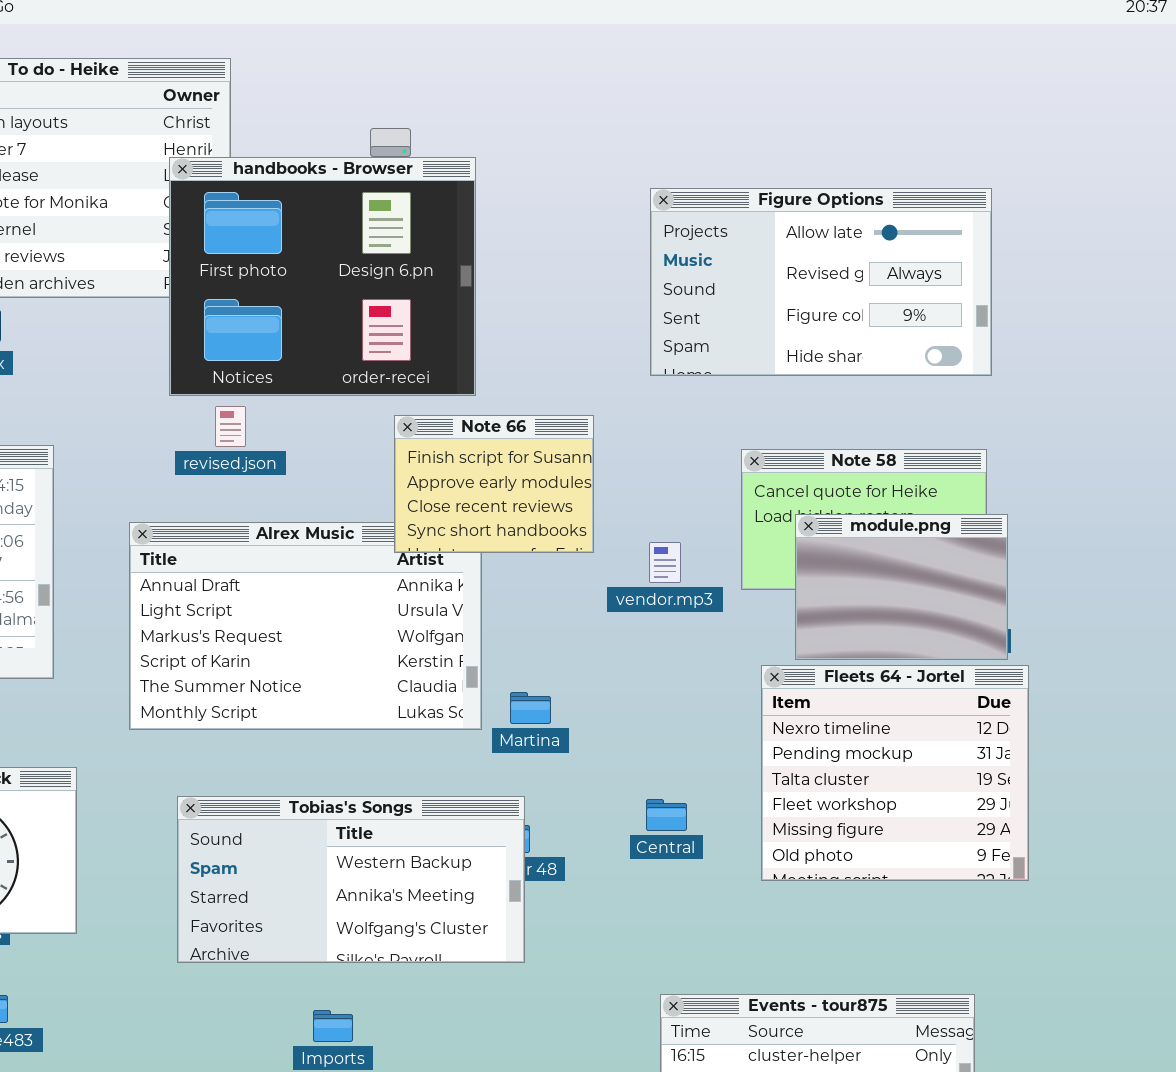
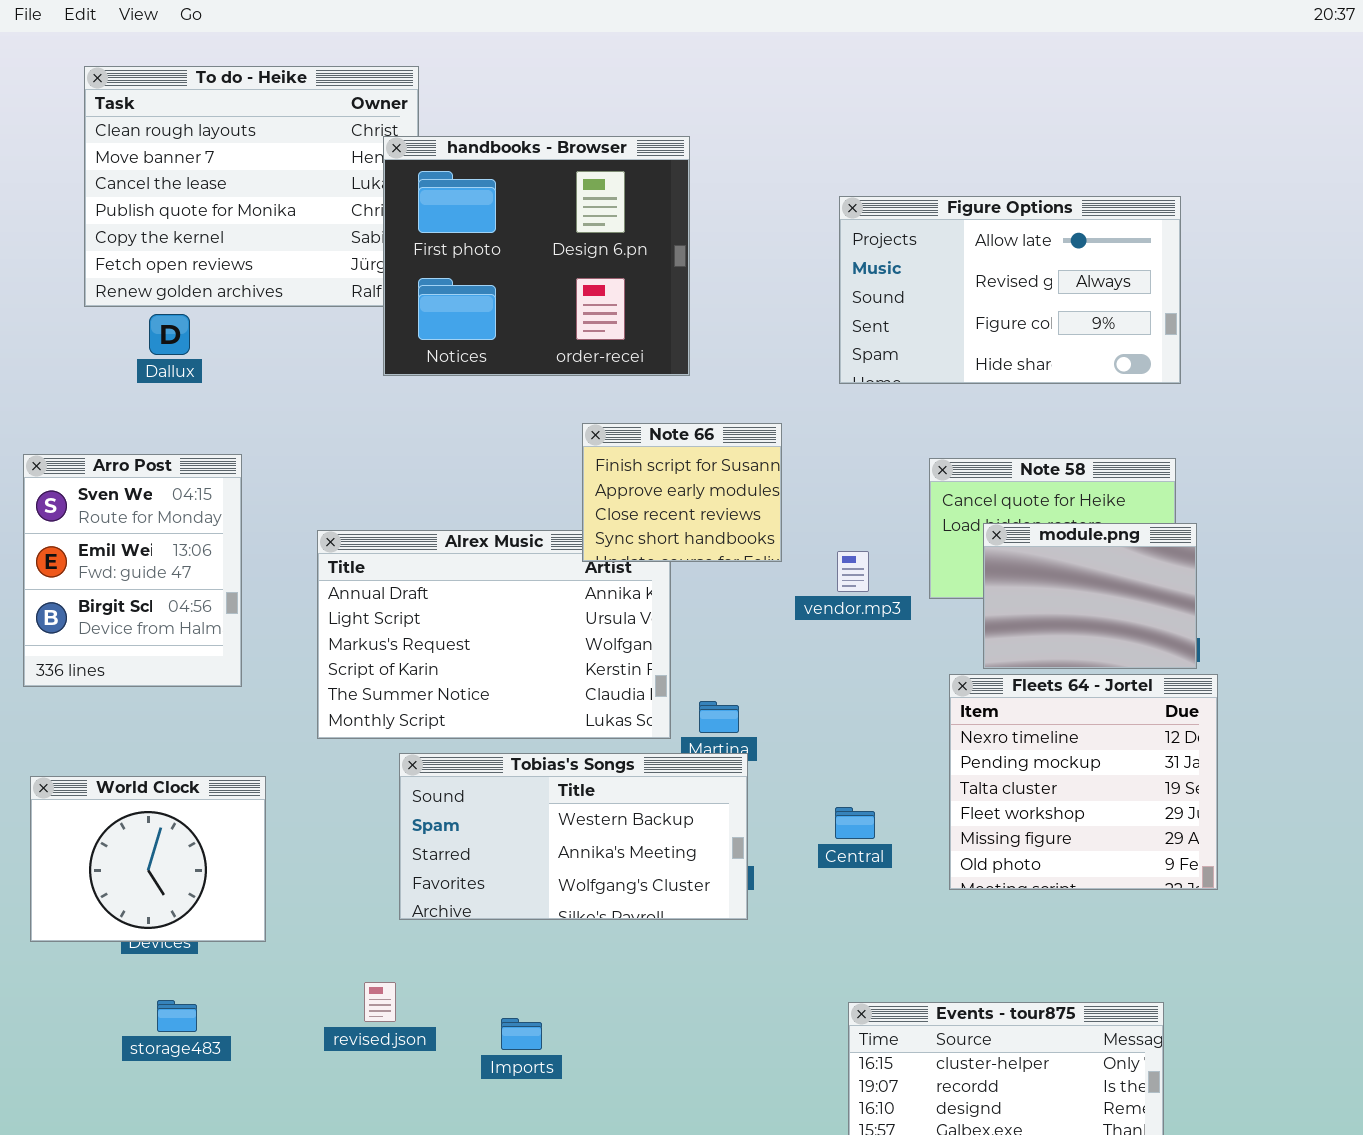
handbooks - Browser: [169,157,476,396] -> [383,136,690,376], moved
revised.json: [215,406,246,447] -> [364,982,396,1022], moved
Tobias's Songs: [177,796,525,963] -> [399,753,748,920], moved

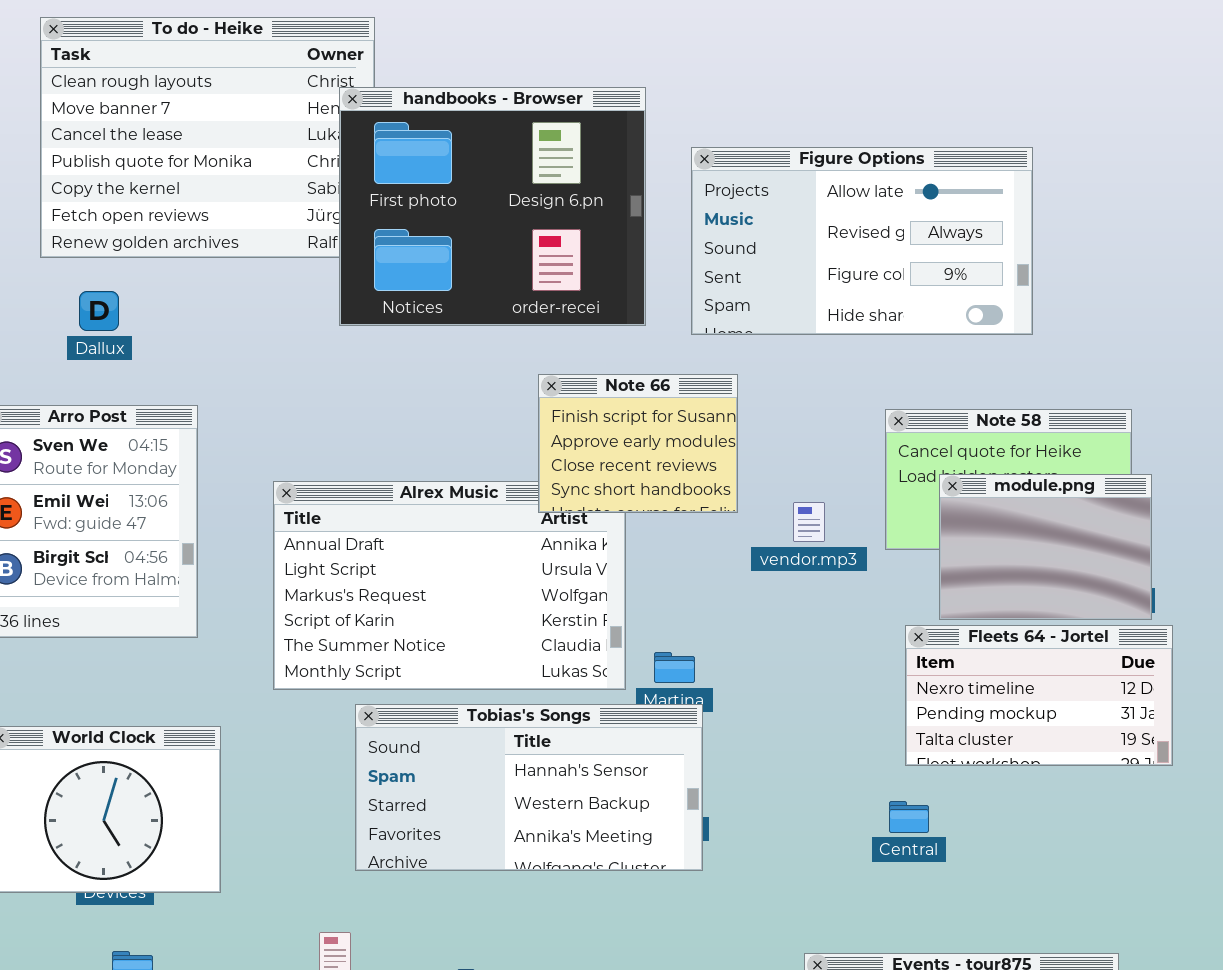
Figure Options: [839,196,1181,384] -> [691,147,1033,335], moved
Dallux: [149,314,190,355] -> [79,291,119,331], moved
Fleets 64 - Jortel: [949,674,1218,890] -> [905,625,1173,766], resized
Tobias's Songs: [399,753,748,920] -> [355,704,703,871], scrolled up 1 row
Central: [835,807,875,839] -> [889,801,929,833], moved

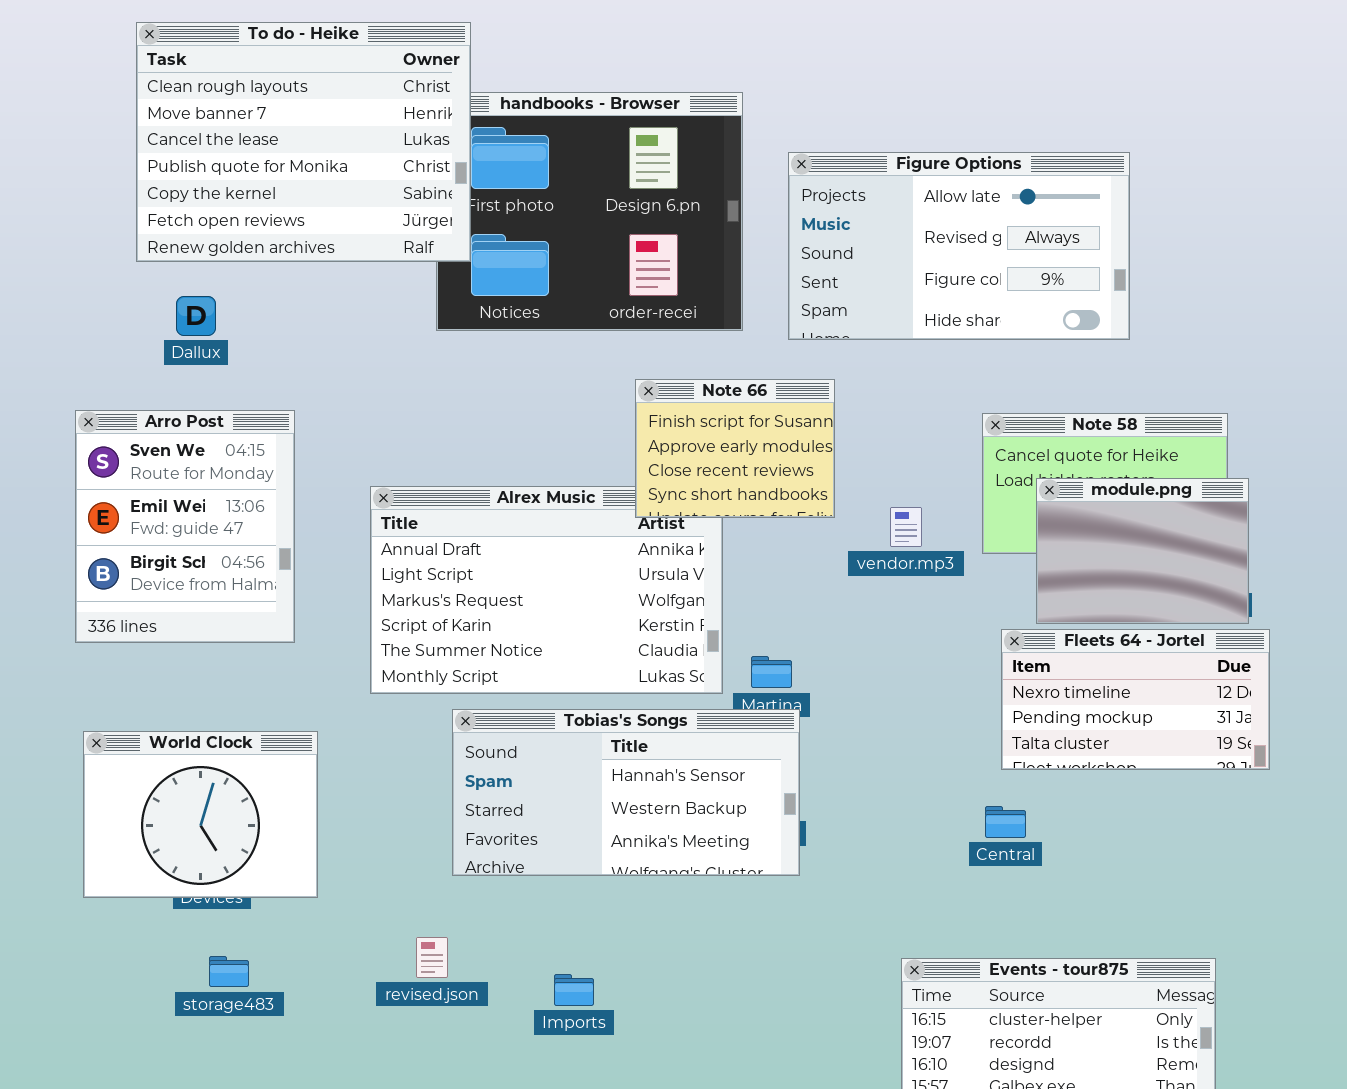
To do - Heike: [40,17,375,258] -> [136,22,471,262], raised

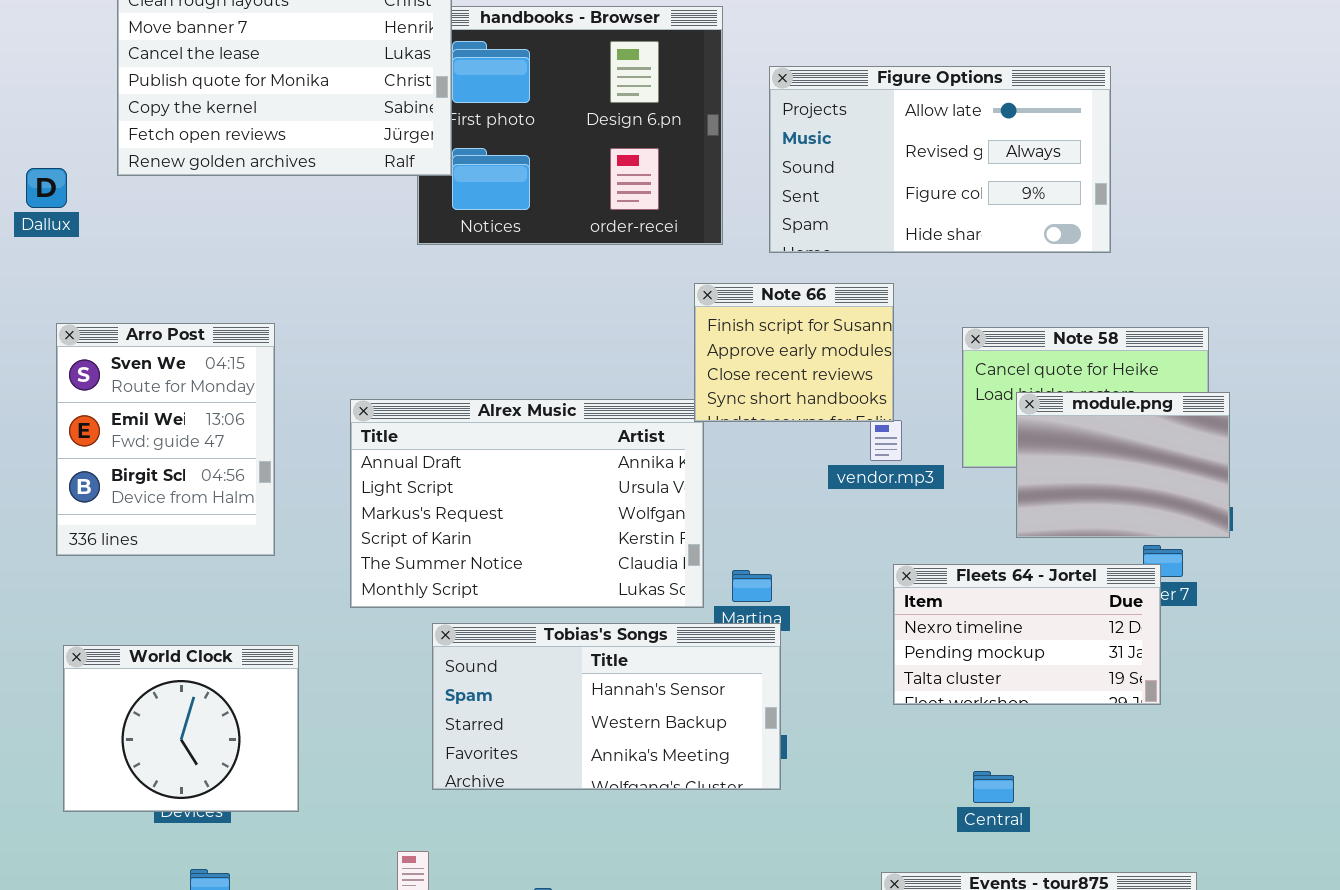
Dallux: [176,296,216,336] -> [26,168,67,208], moved
Note 66: [635,379,835,518] -> [694,283,894,422], moved
Fleets 64 - Jortel: [1001,629,1270,770] -> [893,564,1161,705], moved
Central: [985,806,1026,838] -> [973,771,1014,803], moved

